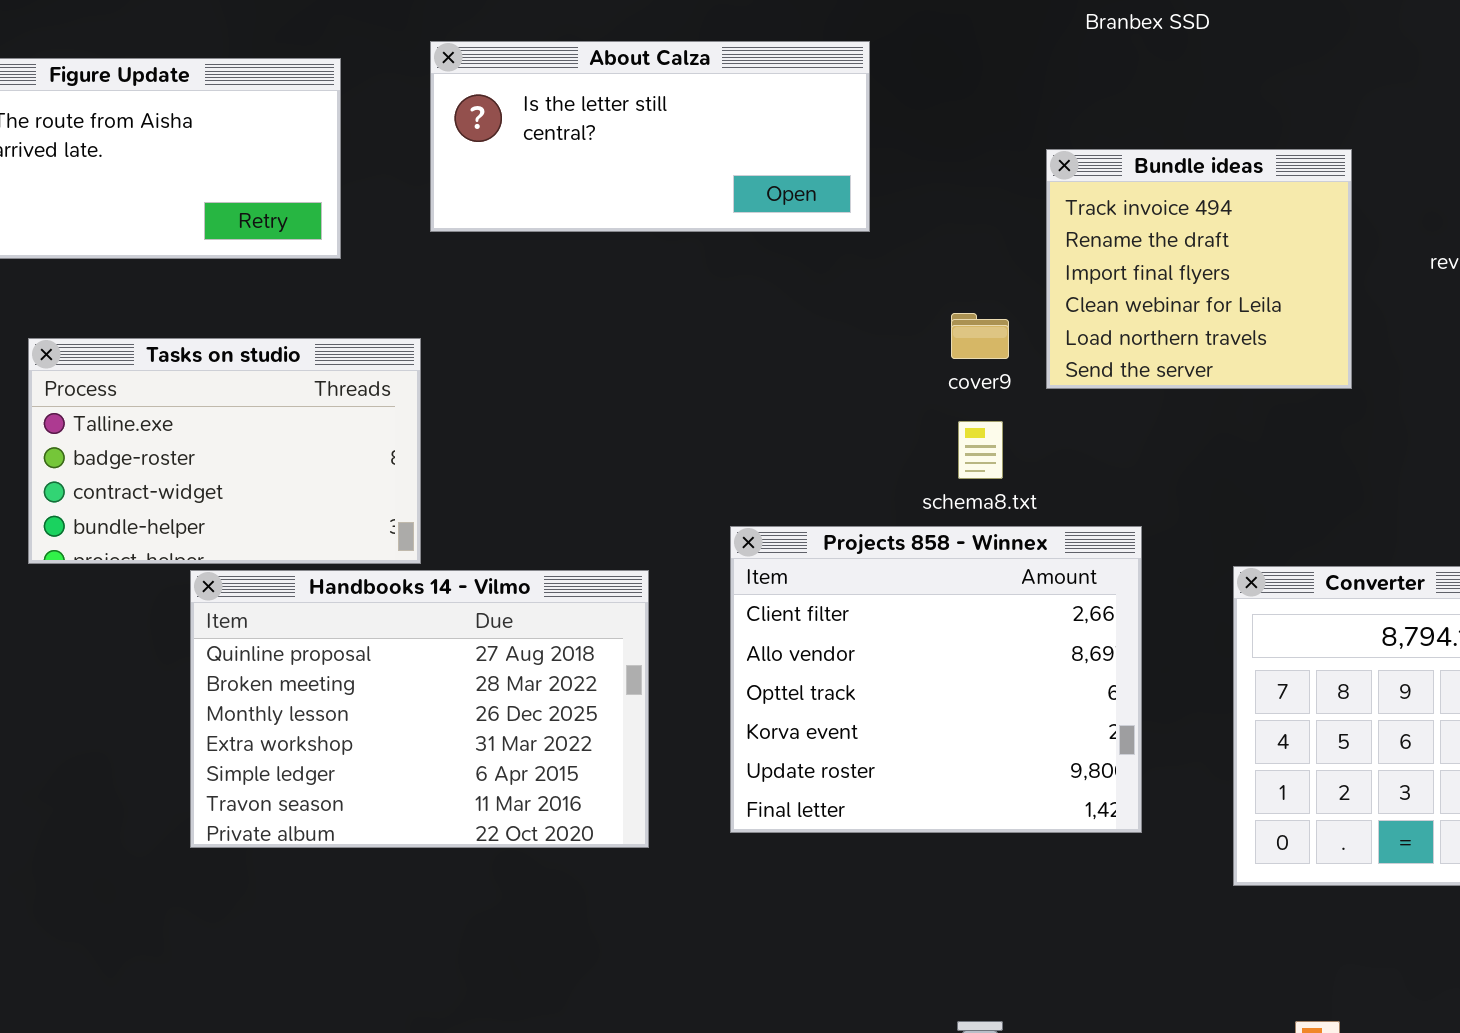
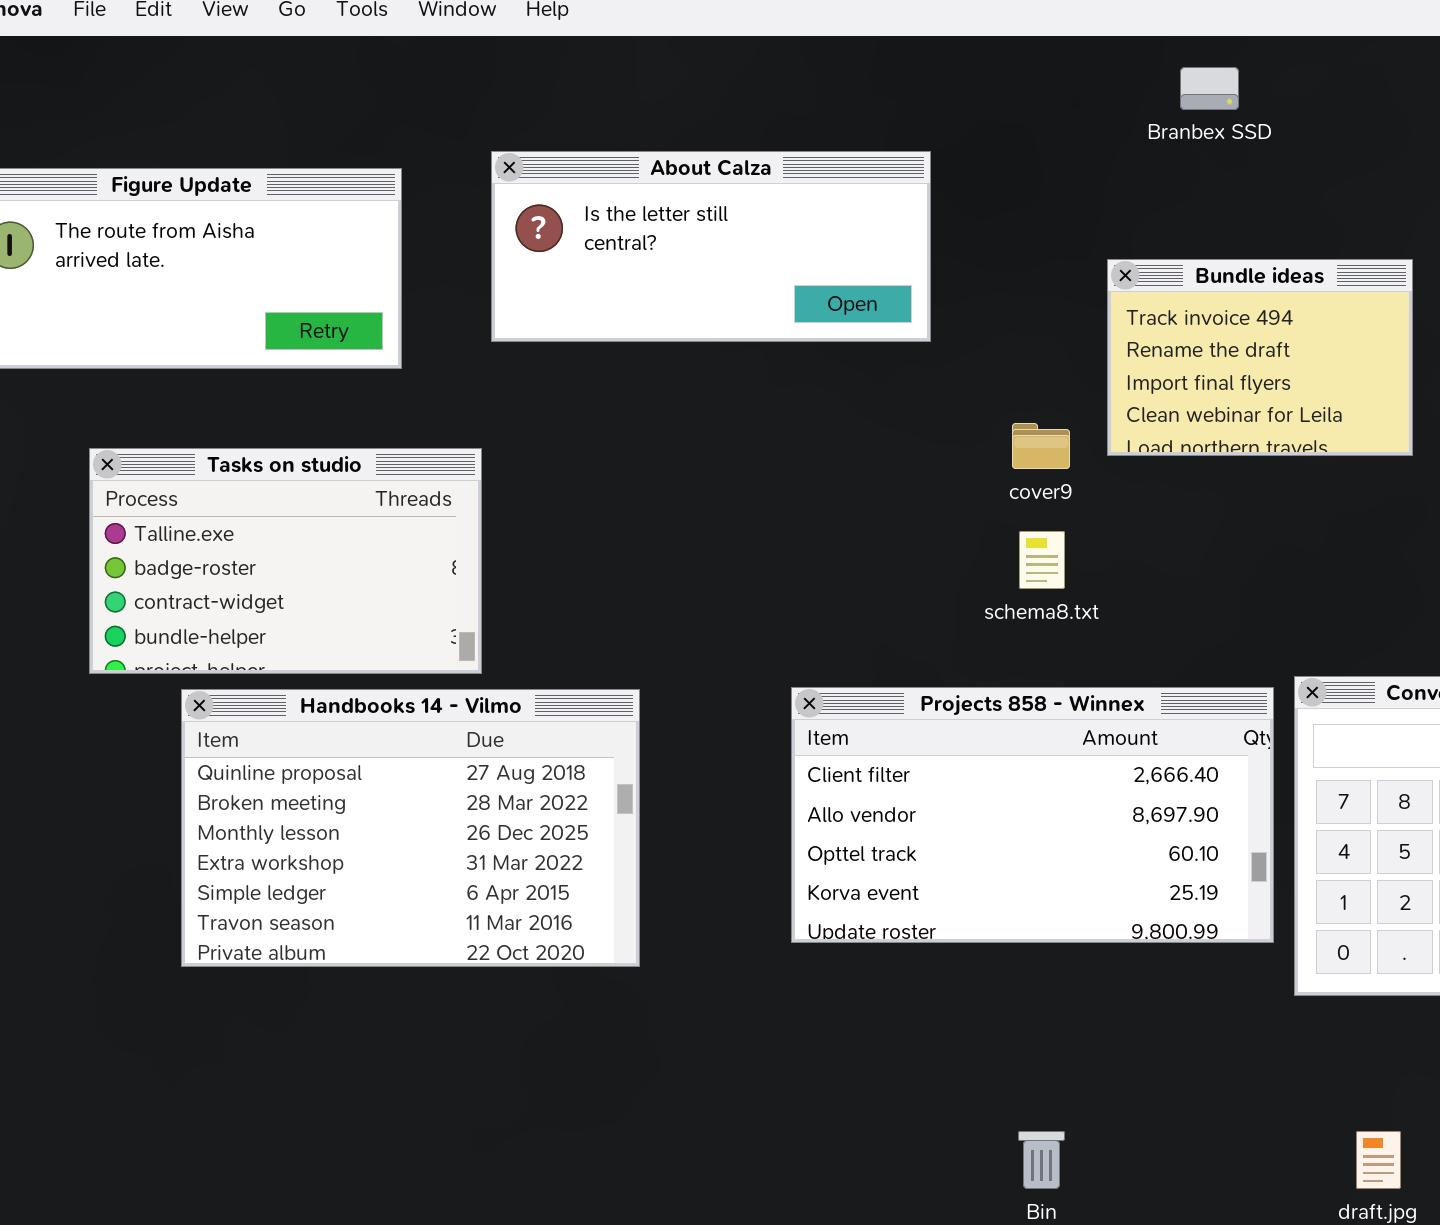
Bundle ideas: [1046,149,1352,389] -> [1107,259,1413,456], resized
Projects 858 - Winnex: [730,526,1142,833] -> [791,687,1274,943], resized
Handbooks 14 - Vilmo: [190,570,649,848] -> [181,689,640,967], moved

